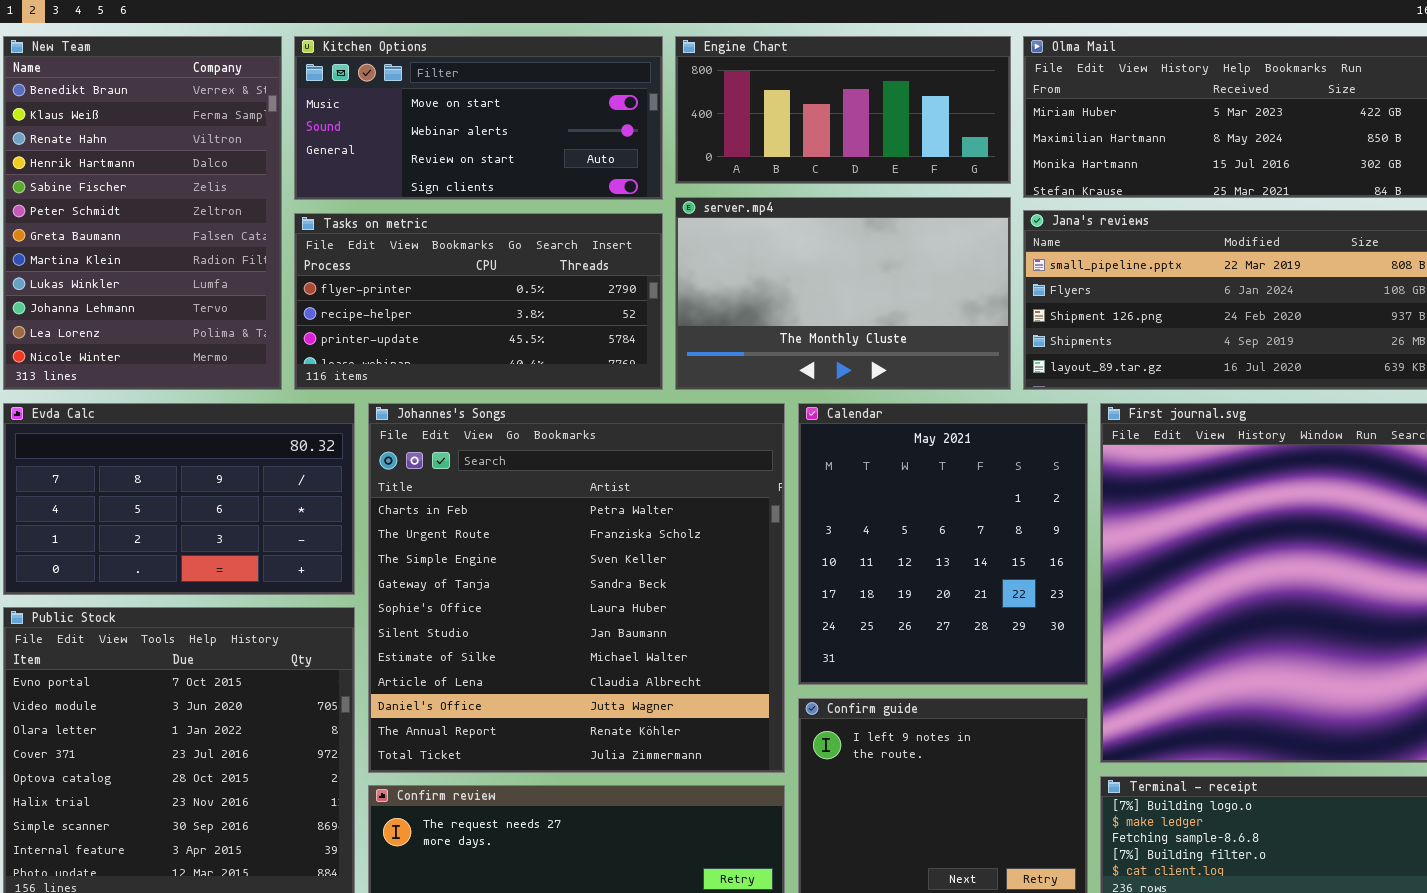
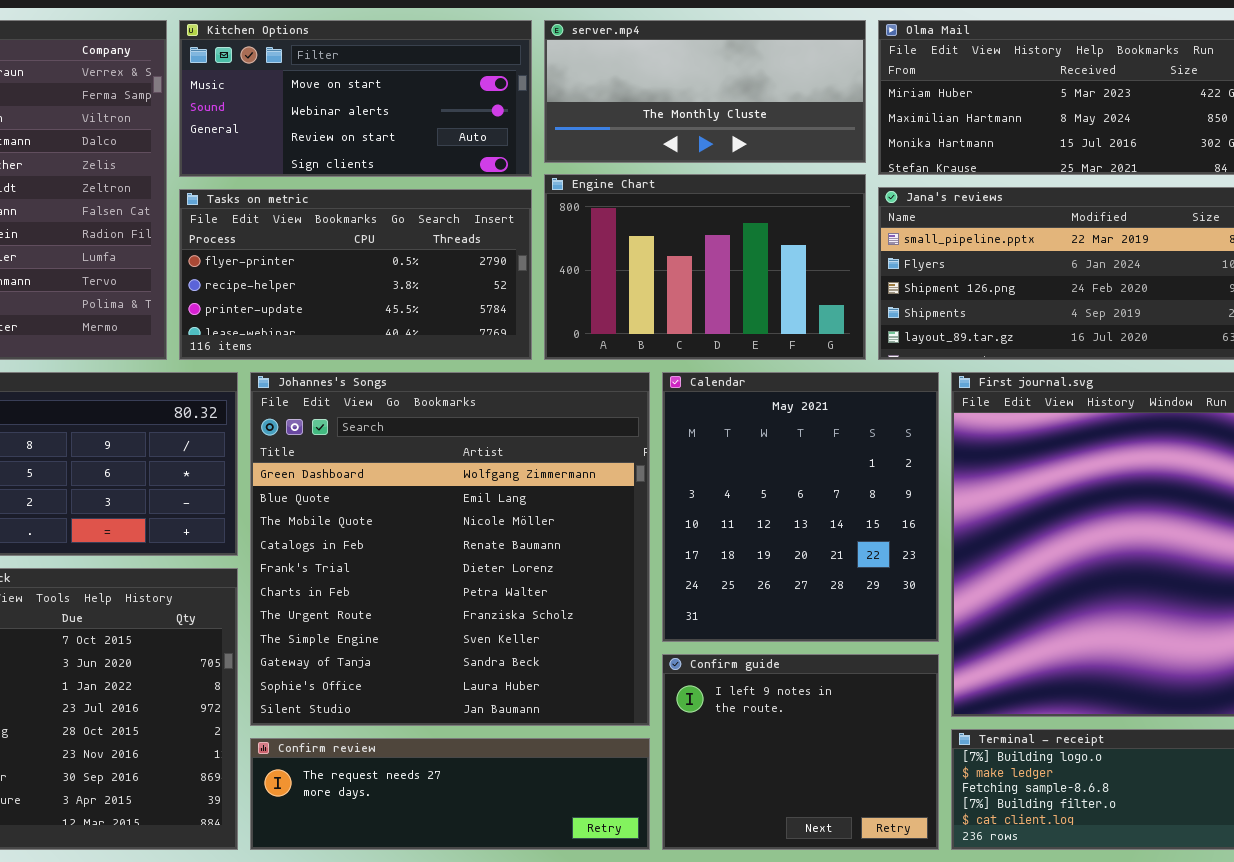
Engine Chart: [675,36,1011,184] -> [544,174,866,360], moved, resized
server.mp4: [675,197,1011,390] -> [544,20,866,163], moved, resized
Johannes's Songs: [368,403,785,773] -> [250,372,650,726], scrolled up 5 rows

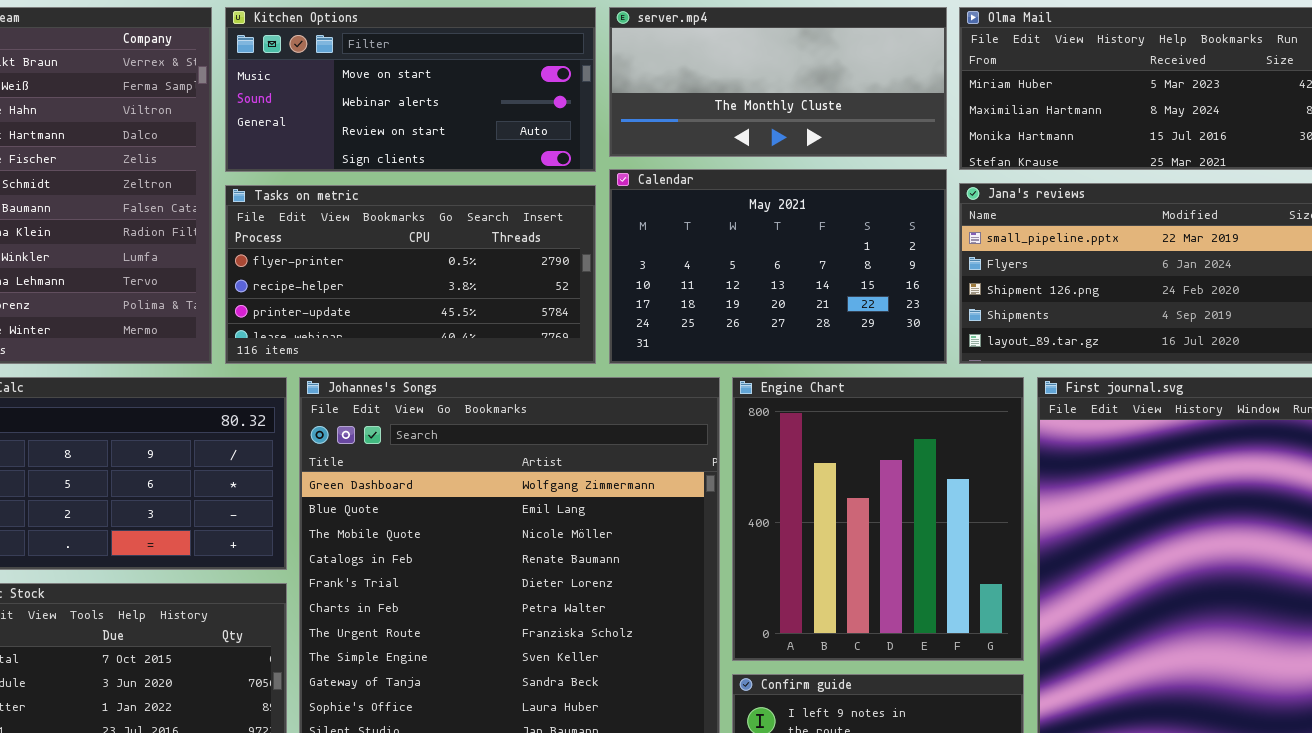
Engine Chart: [544,174,866,360] -> [732,377,1024,661], moved, resized
Calendar: [662,372,939,642] -> [609,169,947,364], moved, resized

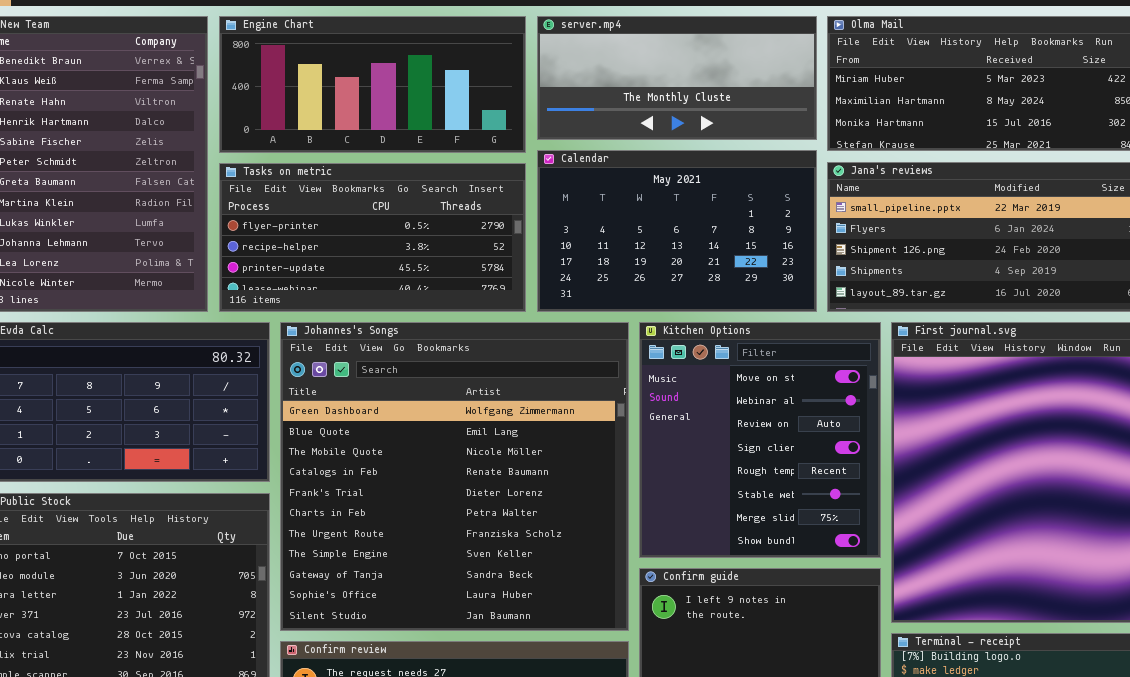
Kitchen Options: [225,7,596,172] -> [639,322,881,558], moved, resized
Engine Chart: [732,377,1024,661] -> [219,16,526,153], moved, resized

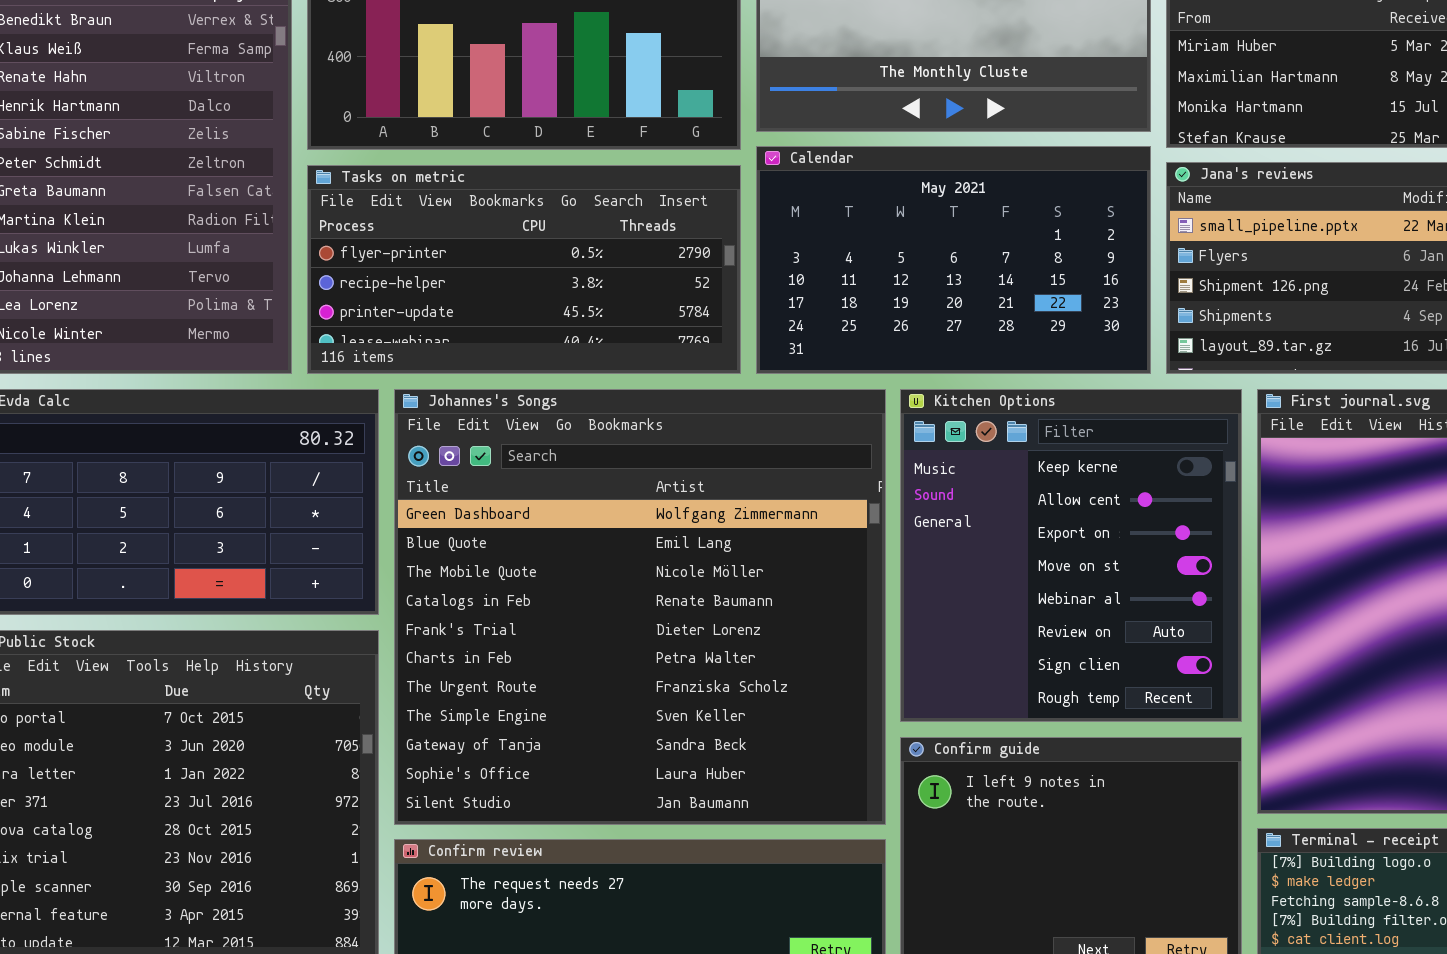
Kitchen Options: [639,322,881,558] -> [900,389,1242,722], scrolled up 3 rows

